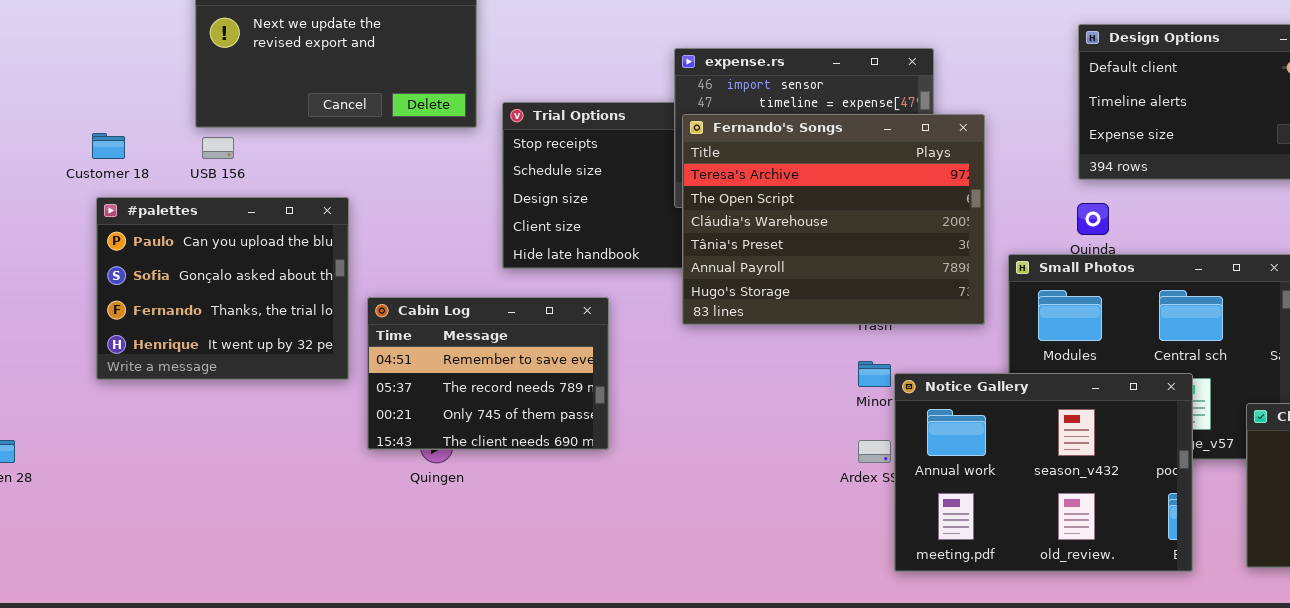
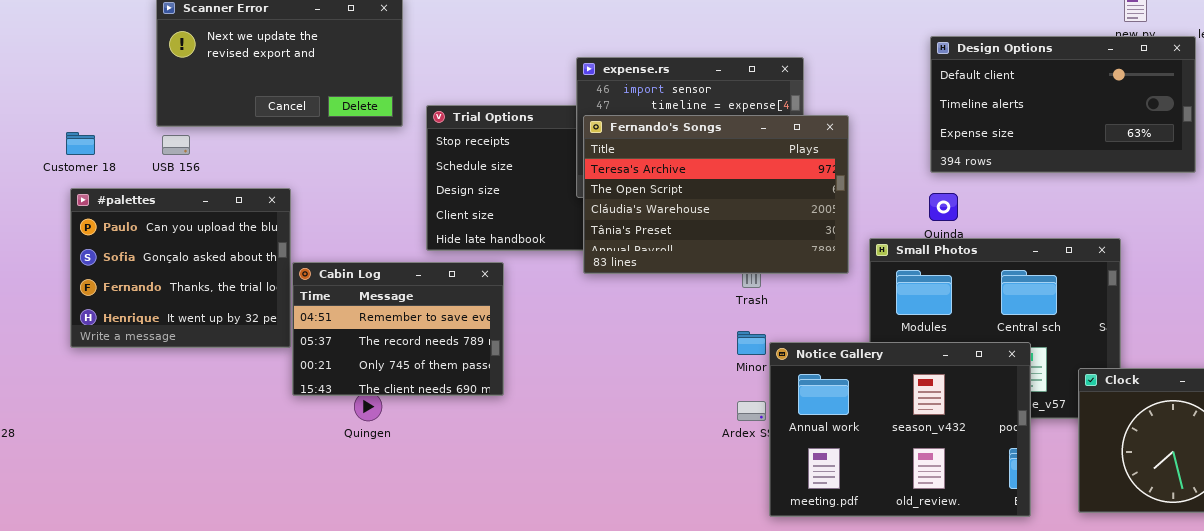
Fernando's Songs: [682,114,985,325] -> [583,115,849,274], resized
Cabin Log: [367,297,609,450] -> [292,262,504,396], moved

